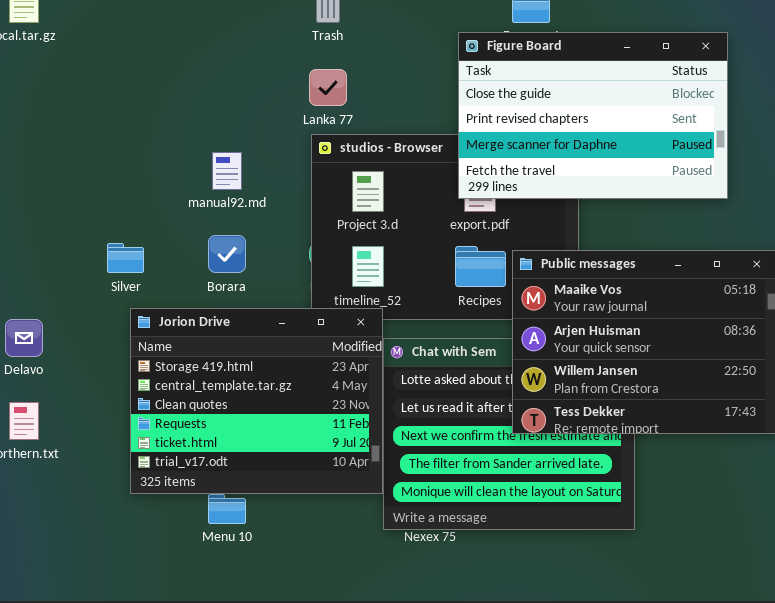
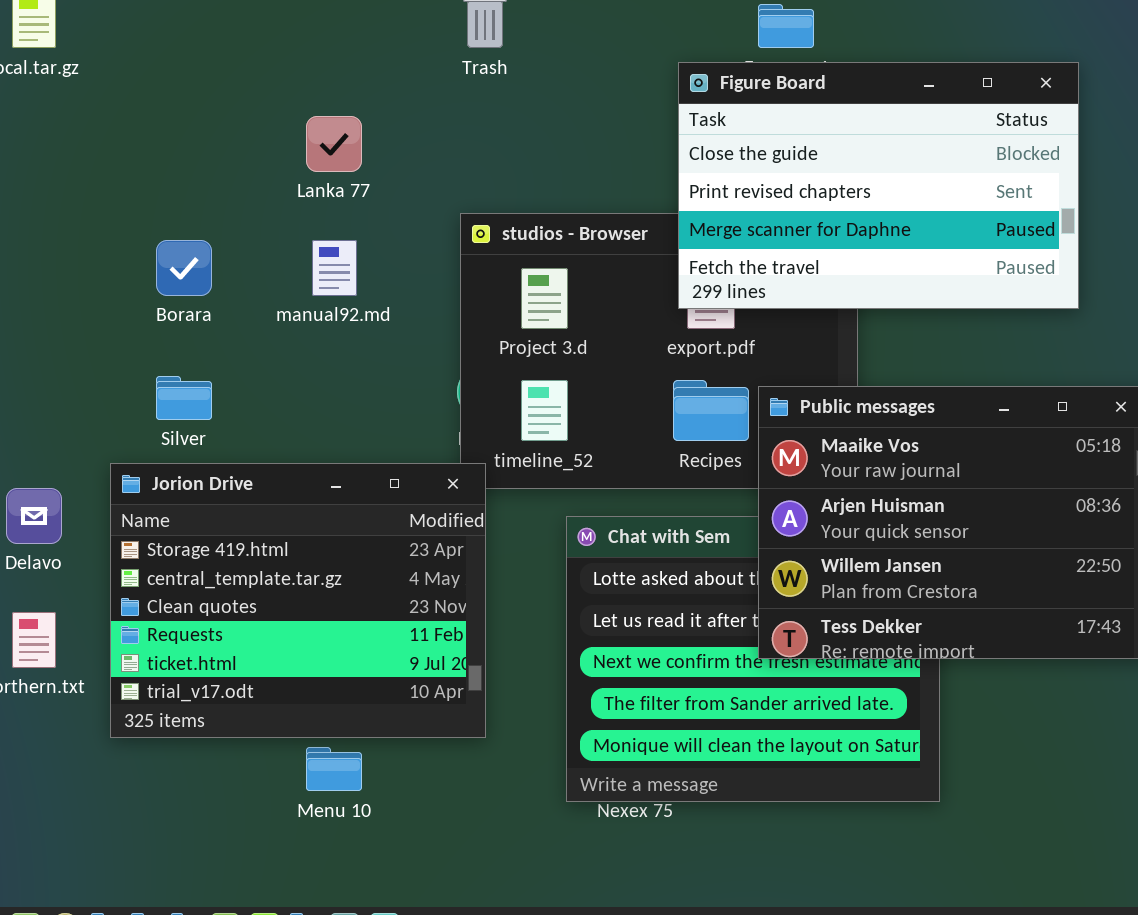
Lanka 77: [309,69,347,106] -> [306,116,362,172], moved
Borara: [208,235,246,273] -> [156,240,212,296], moved
Jorion Drive: [130,308,383,494] -> [110,463,486,738], moved

